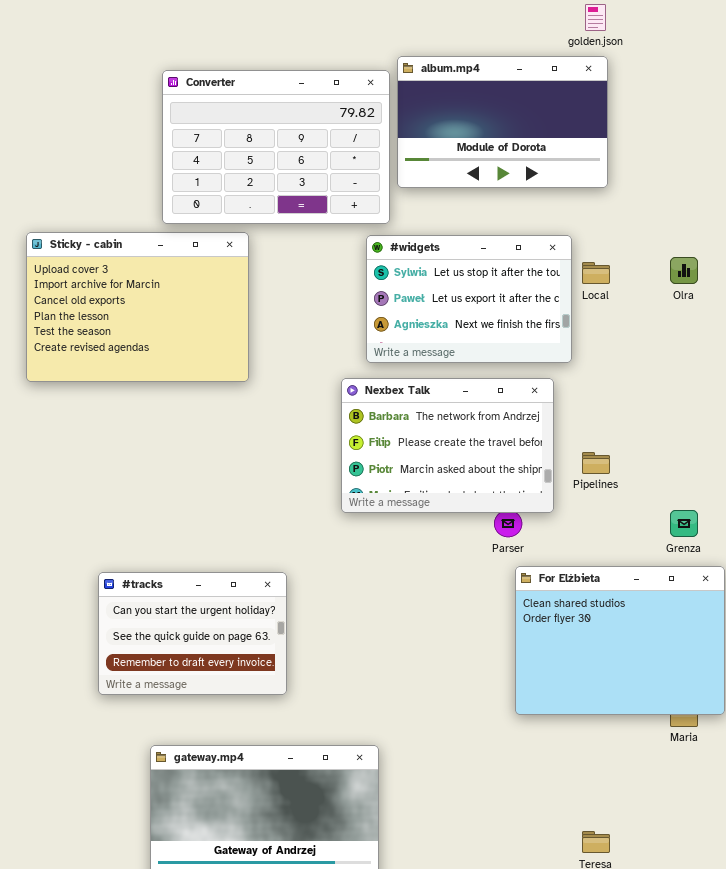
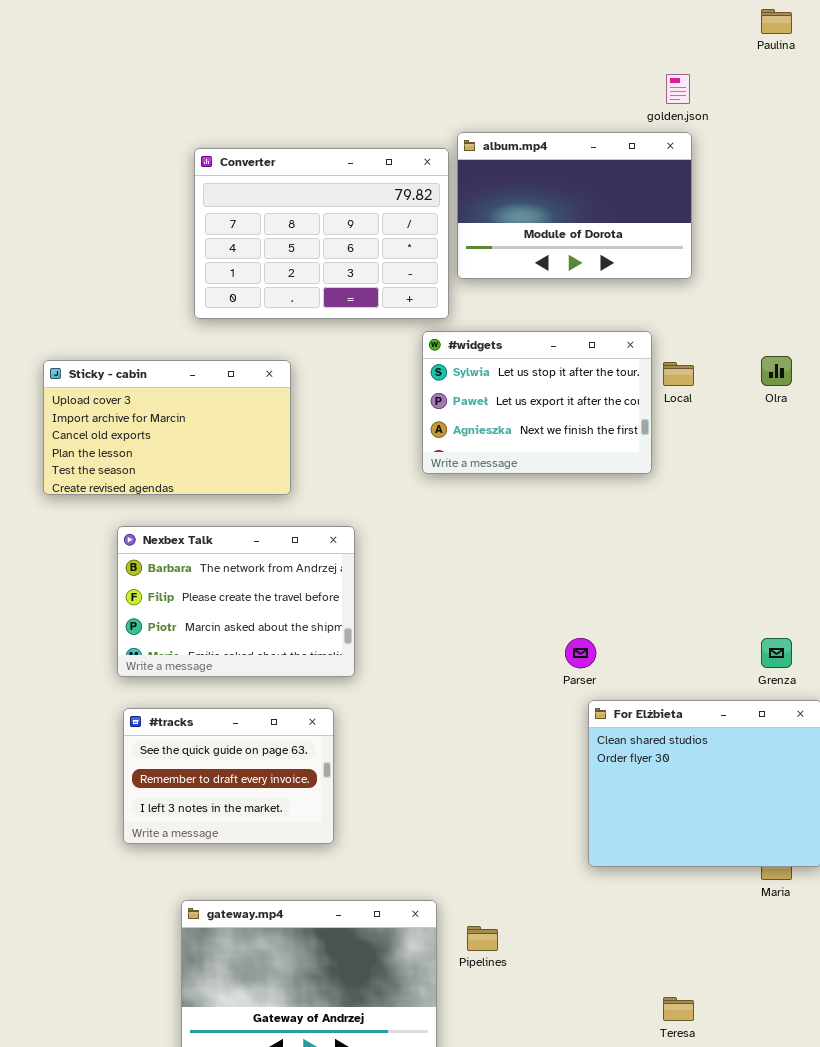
Sticky - cabin: [26,232,249,382] -> [43,360,291,495], resized
Nexbex Talk: [341,378,554,513] -> [117,526,355,677], moved
Pipelines: [582,452,610,474] -> [467,926,498,951], moved
#tracks: [98,572,287,695] -> [123,708,334,844], scrolled down 1 row

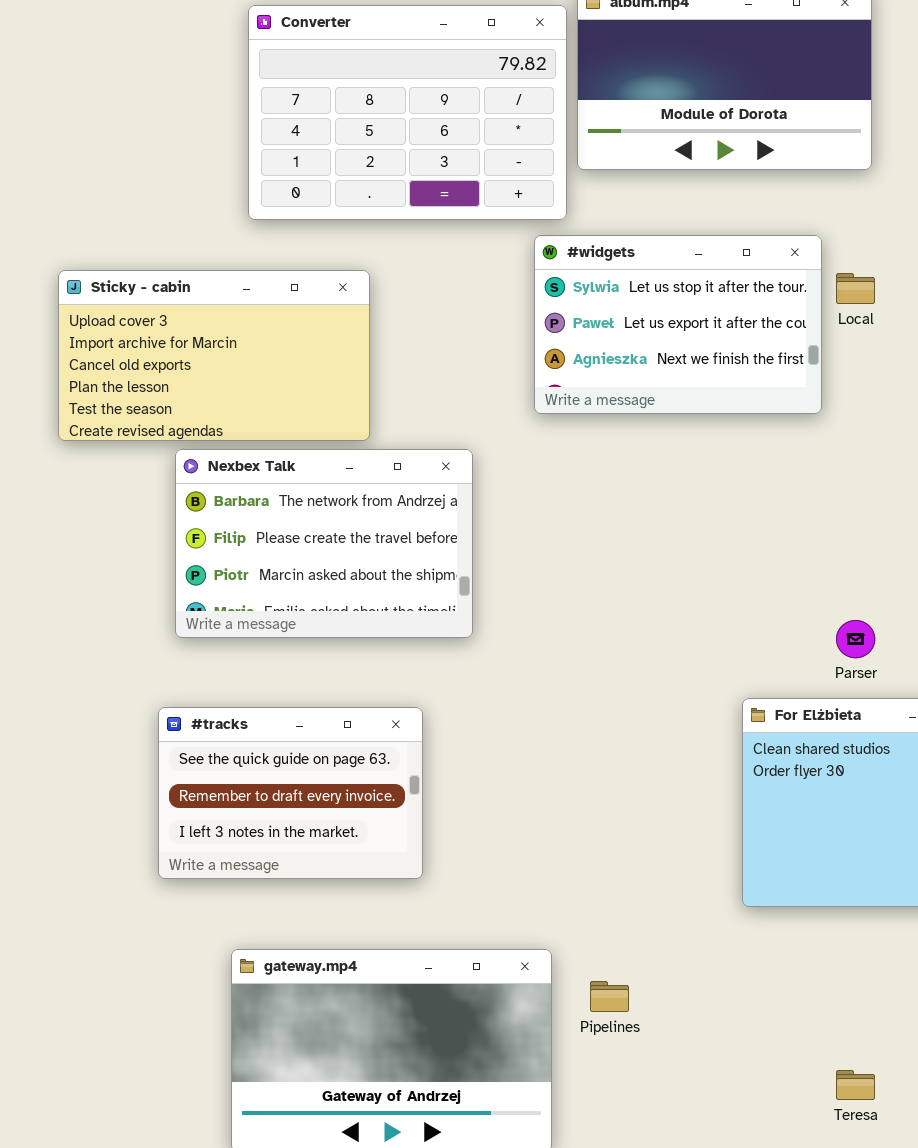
Nexbex Talk: [117,526,355,677] -> [175,449,473,638], moved
Parser: [565,638,596,668] -> [836,620,875,658], moved

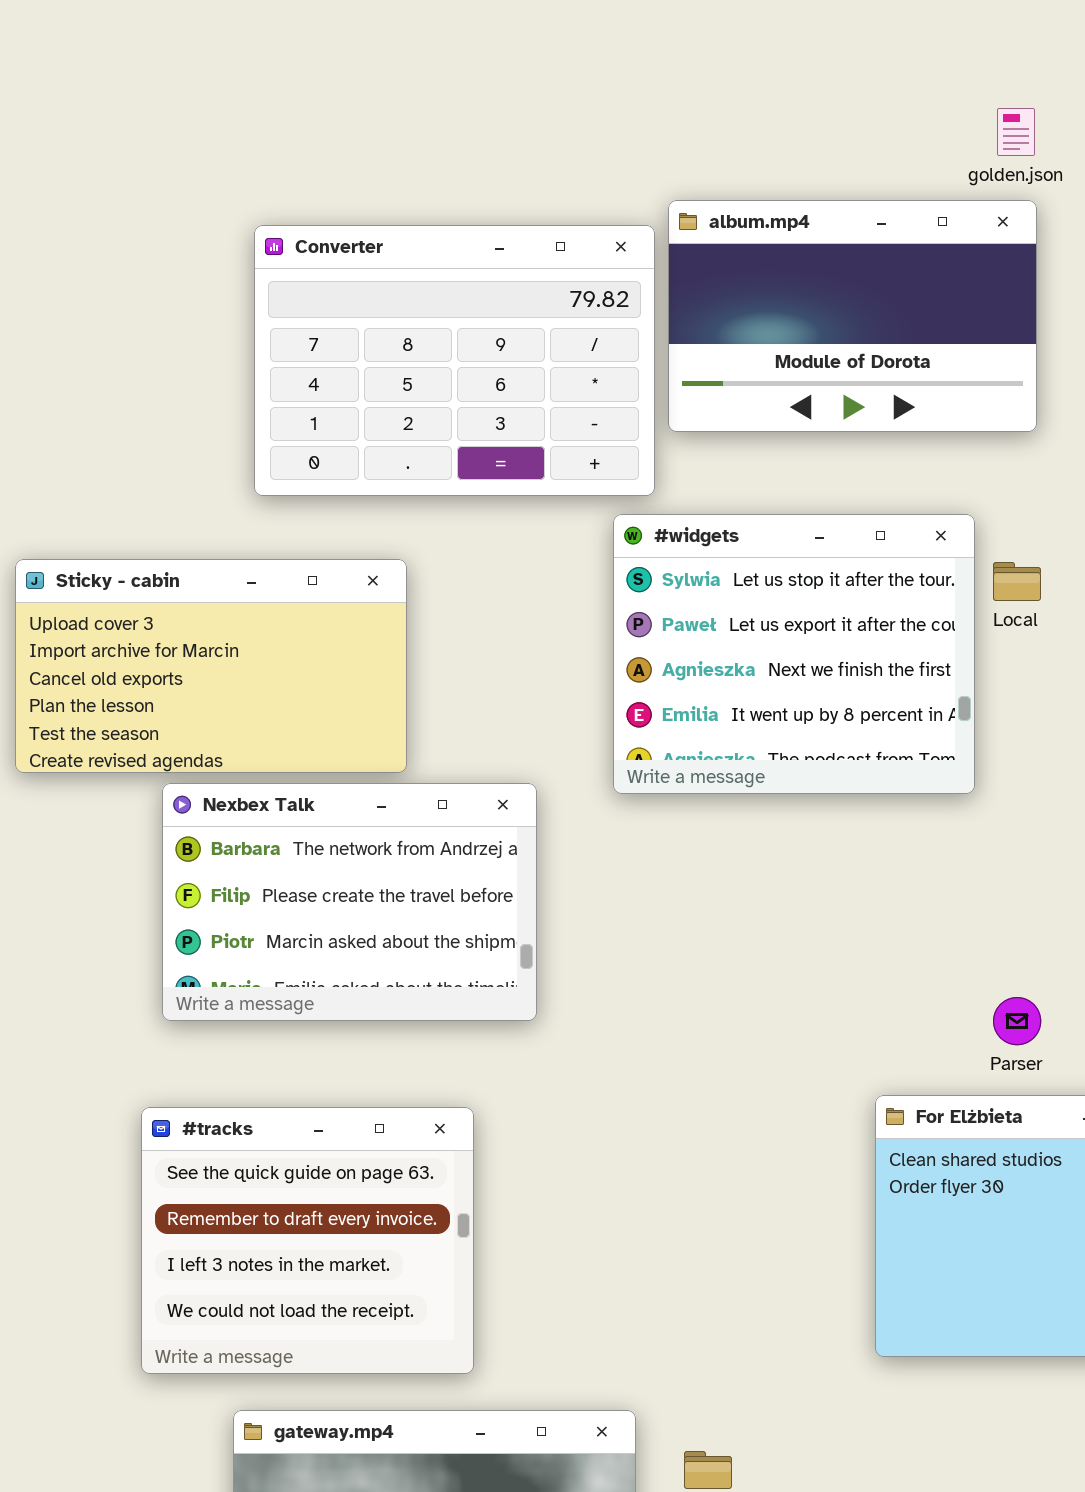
#widgets: [534,235,822,414] -> [613,514,975,794], resized
#tracks: [158,707,423,879] -> [141,1107,474,1374], resized

